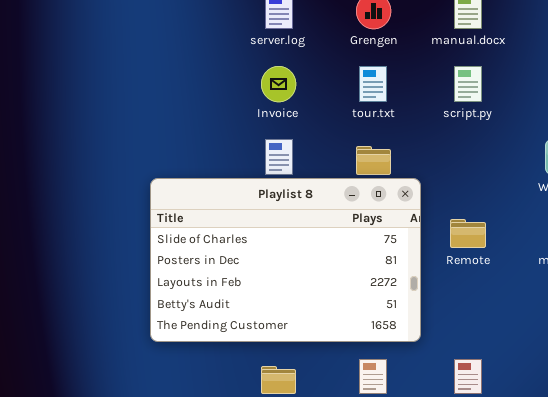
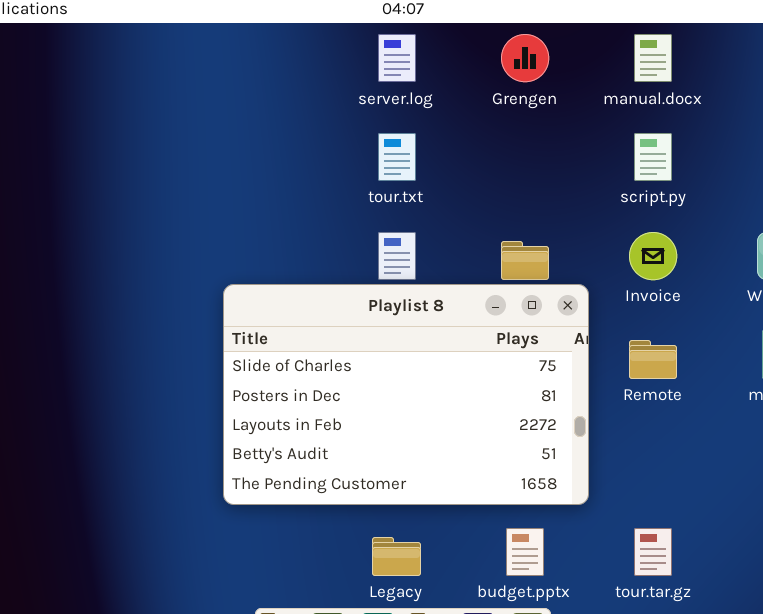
Invoice: [261,66,296,102] -> [629,232,677,280], moved
tour.txt: [359,66,387,102] -> [378,133,416,181], moved

